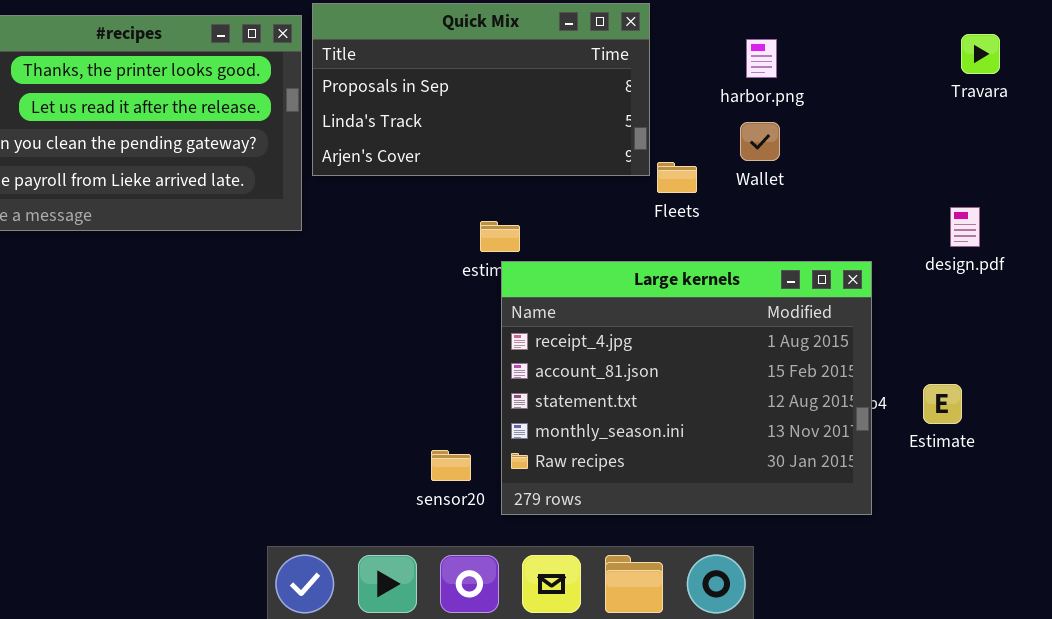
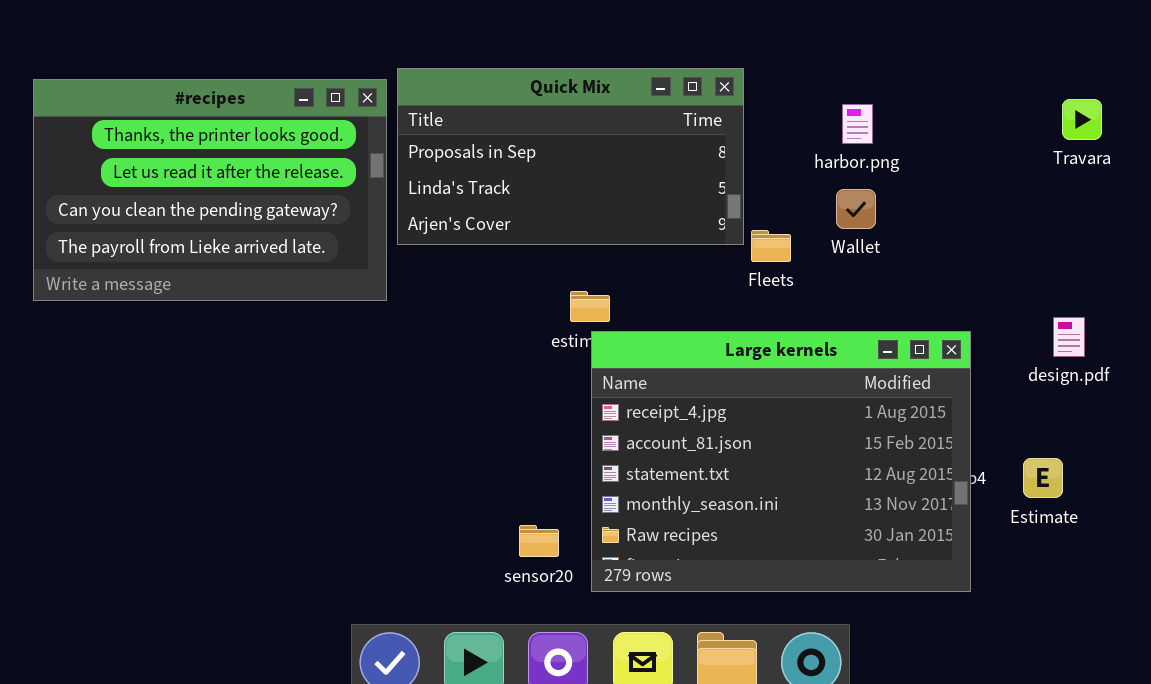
design.pdf: [950,207,980,247] -> [1053,317,1085,357], moved

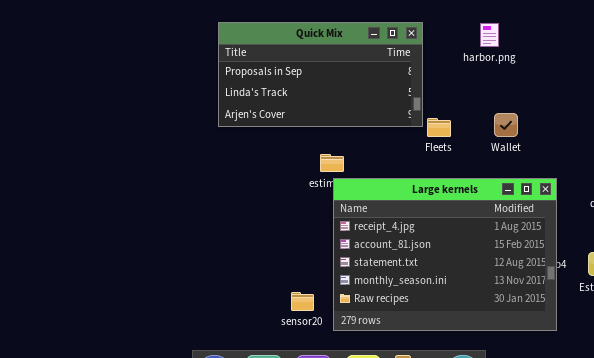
#recipes: [33,79,387,301] -> none, closed
harbor.png: [842,104,873,144] -> [480,23,499,47], moved
Wallet: [836,189,876,229] -> [494,113,518,137], moved

